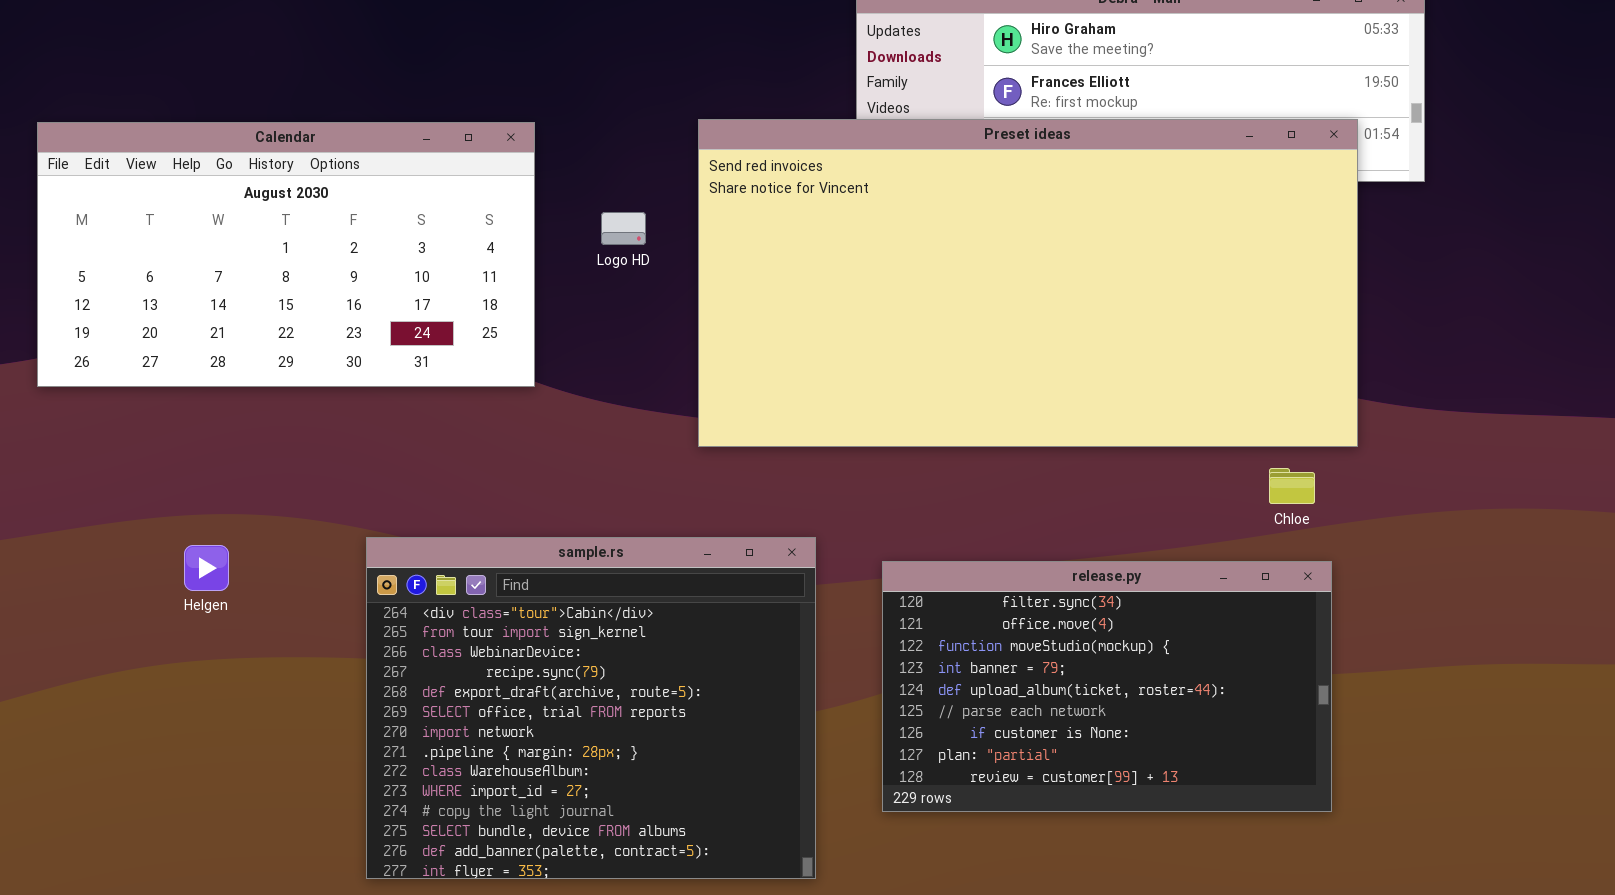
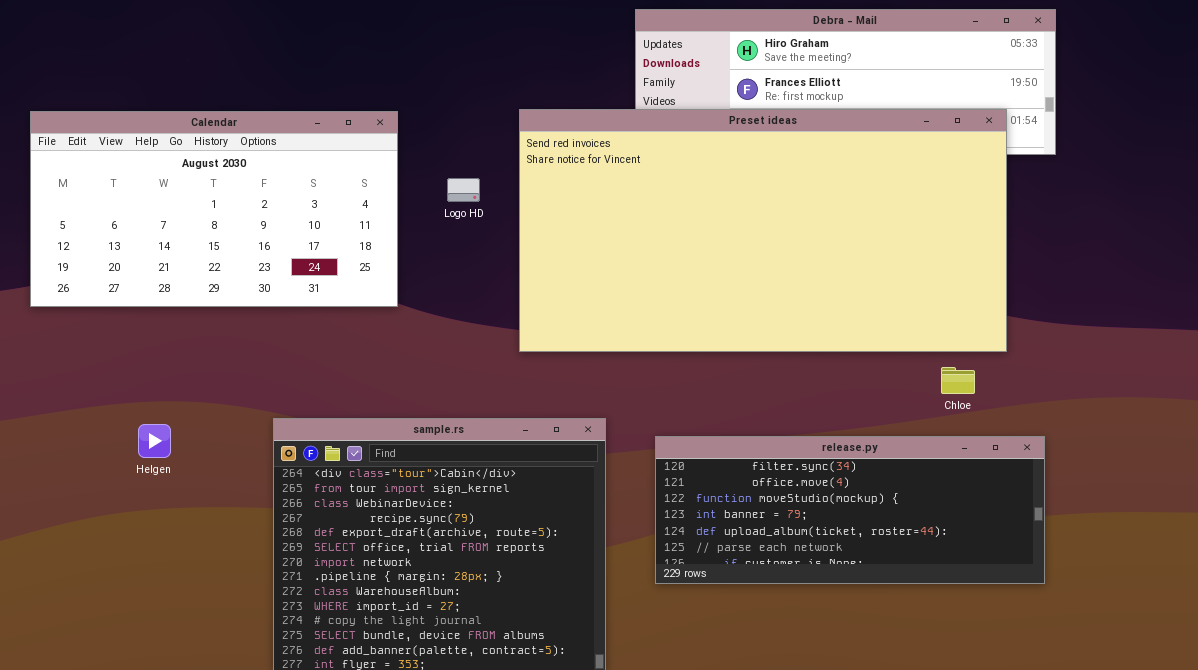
release.py: [882,561,1332,812] -> [655,436,1045,584], resized

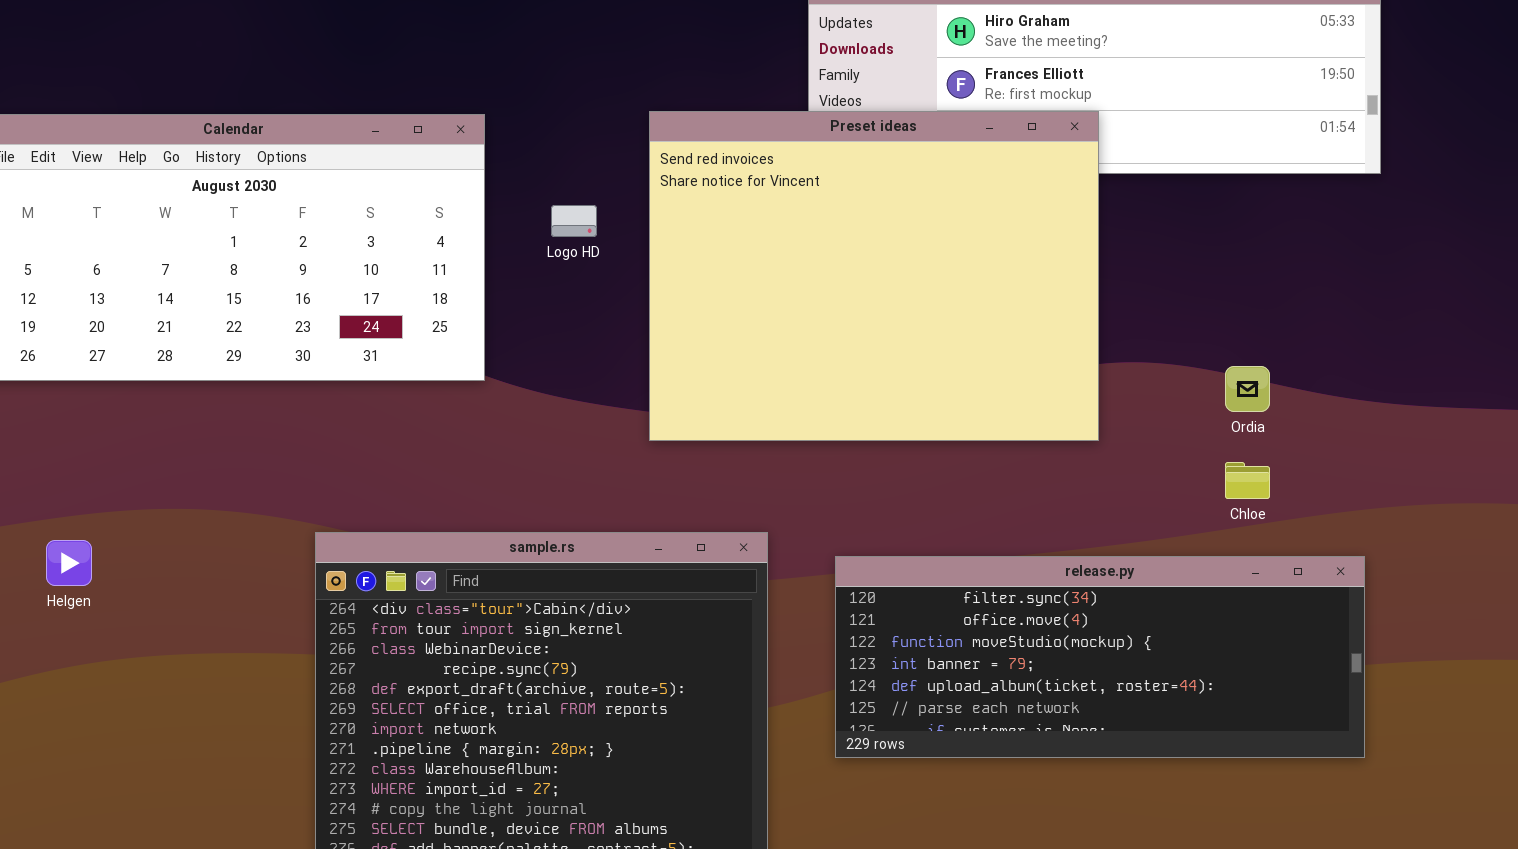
Preset ideas: [519,109,1007,352] -> [649,111,1099,441], resized
Helgen: [138,424,171,458] -> [46,540,92,586], moved

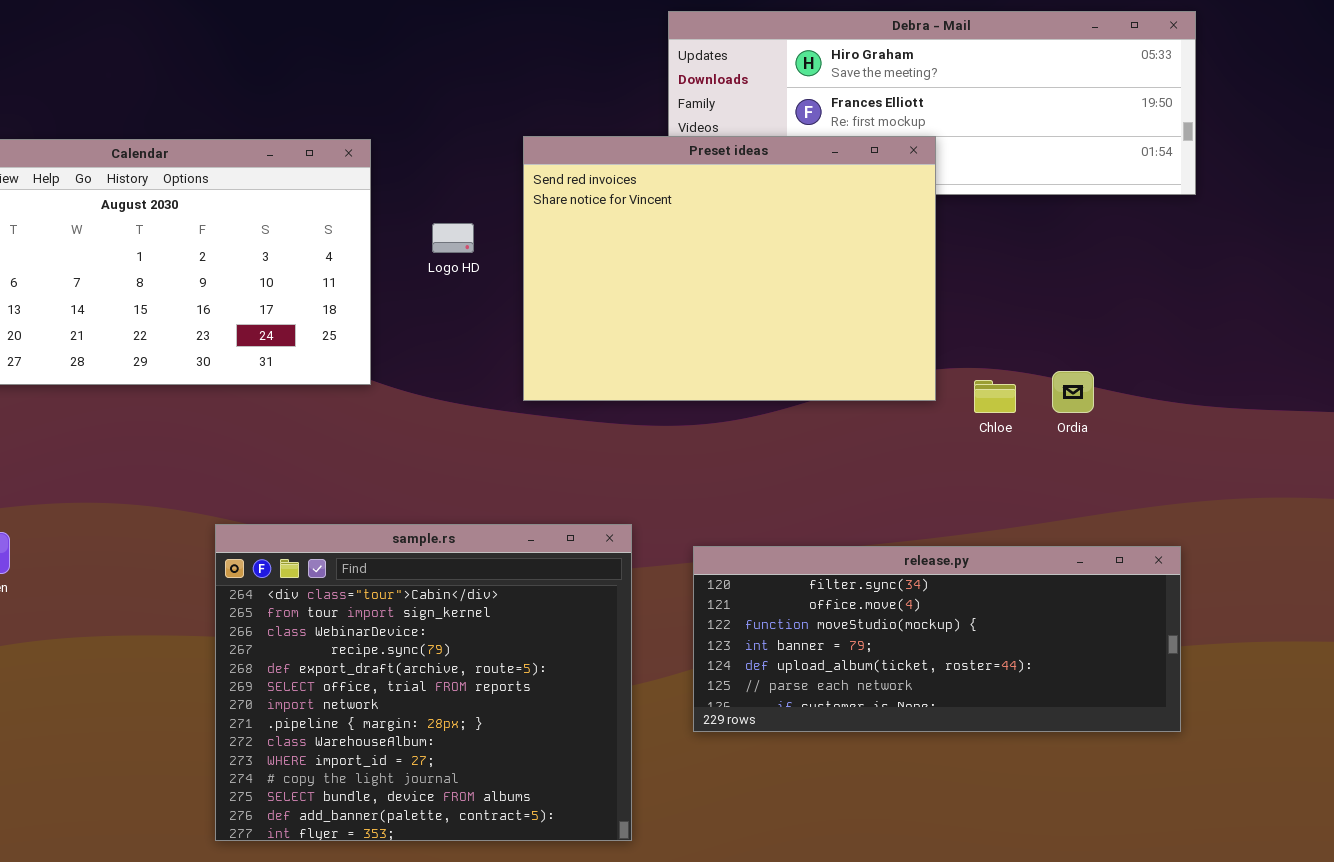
Preset ideas: [649,111,1099,441] -> [523,136,936,401], resized
Chloe: [1225,462,1270,499] -> [974,380,1016,413], moved

